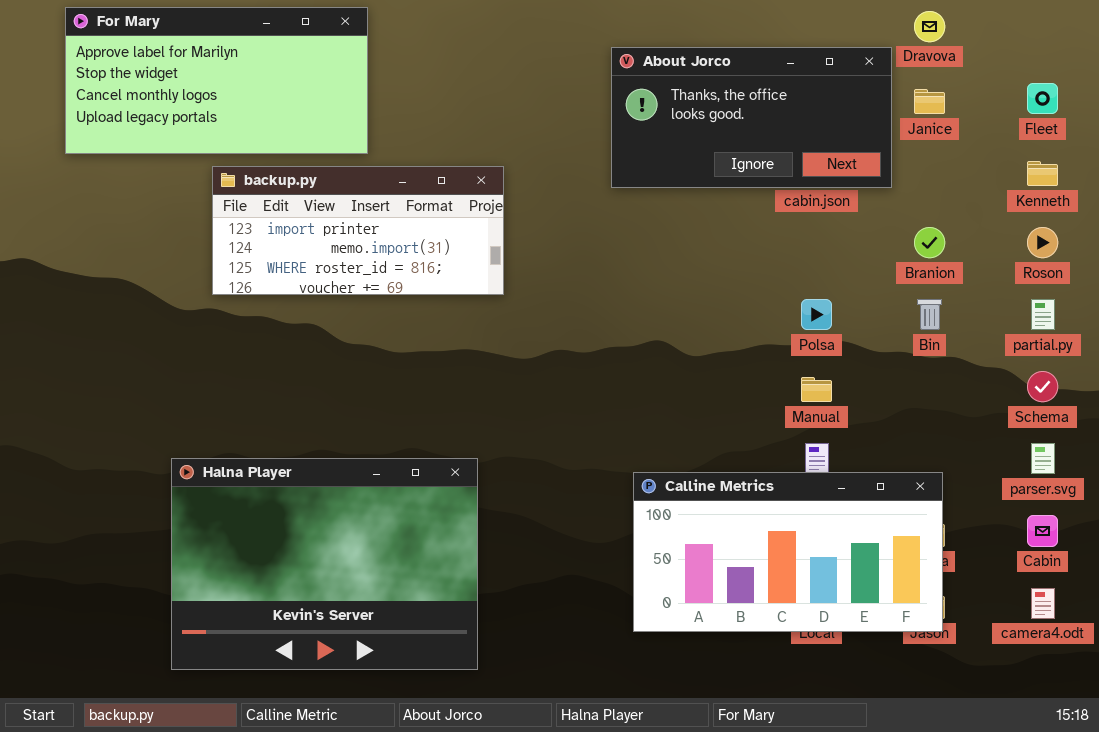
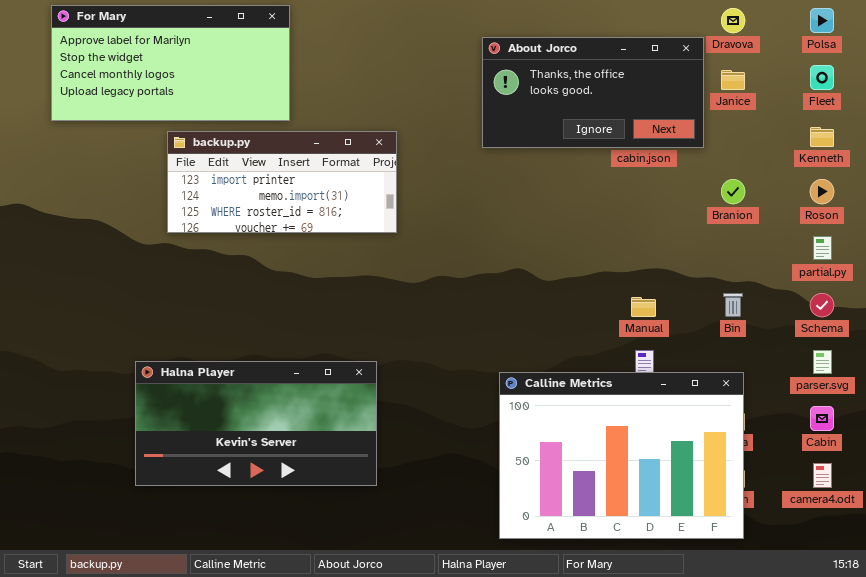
Polsa: [801,299,832,330] -> [810,8,834,33], moved
Bin: [917,299,942,330] -> [723,293,743,317], moved
Halna Player: [171,458,478,670] -> [135,361,377,486], resized
Calline Metrics: [633,472,943,632] -> [499,372,744,539], resized

